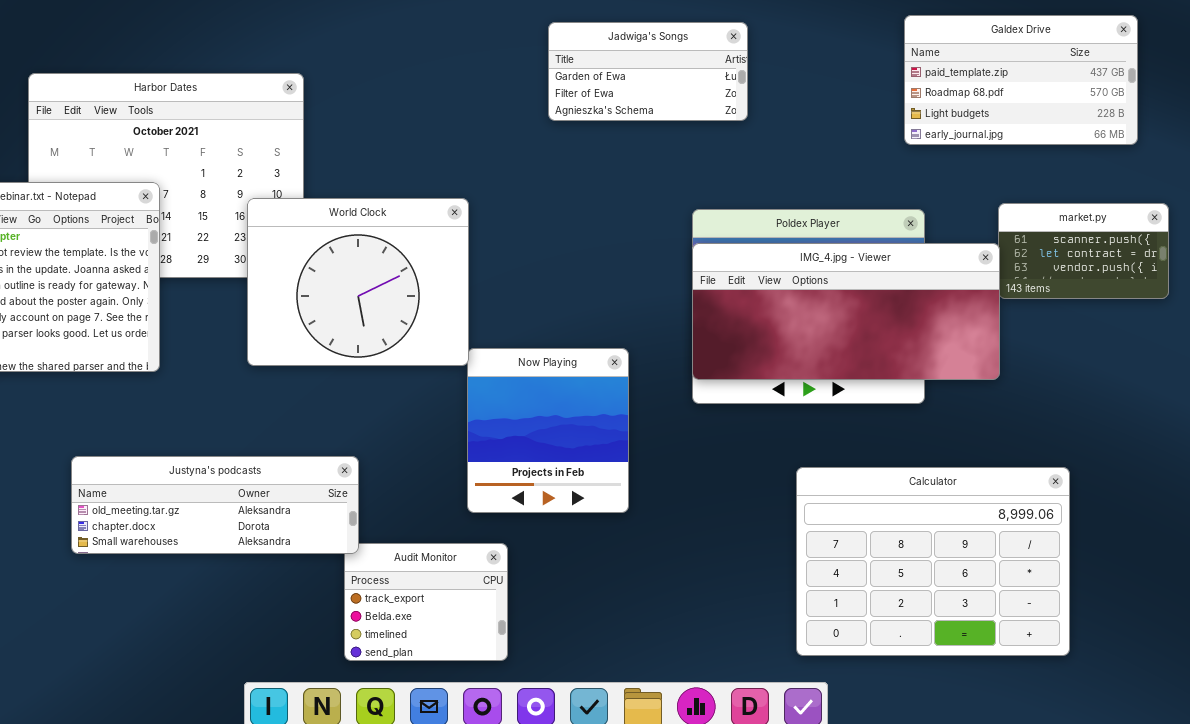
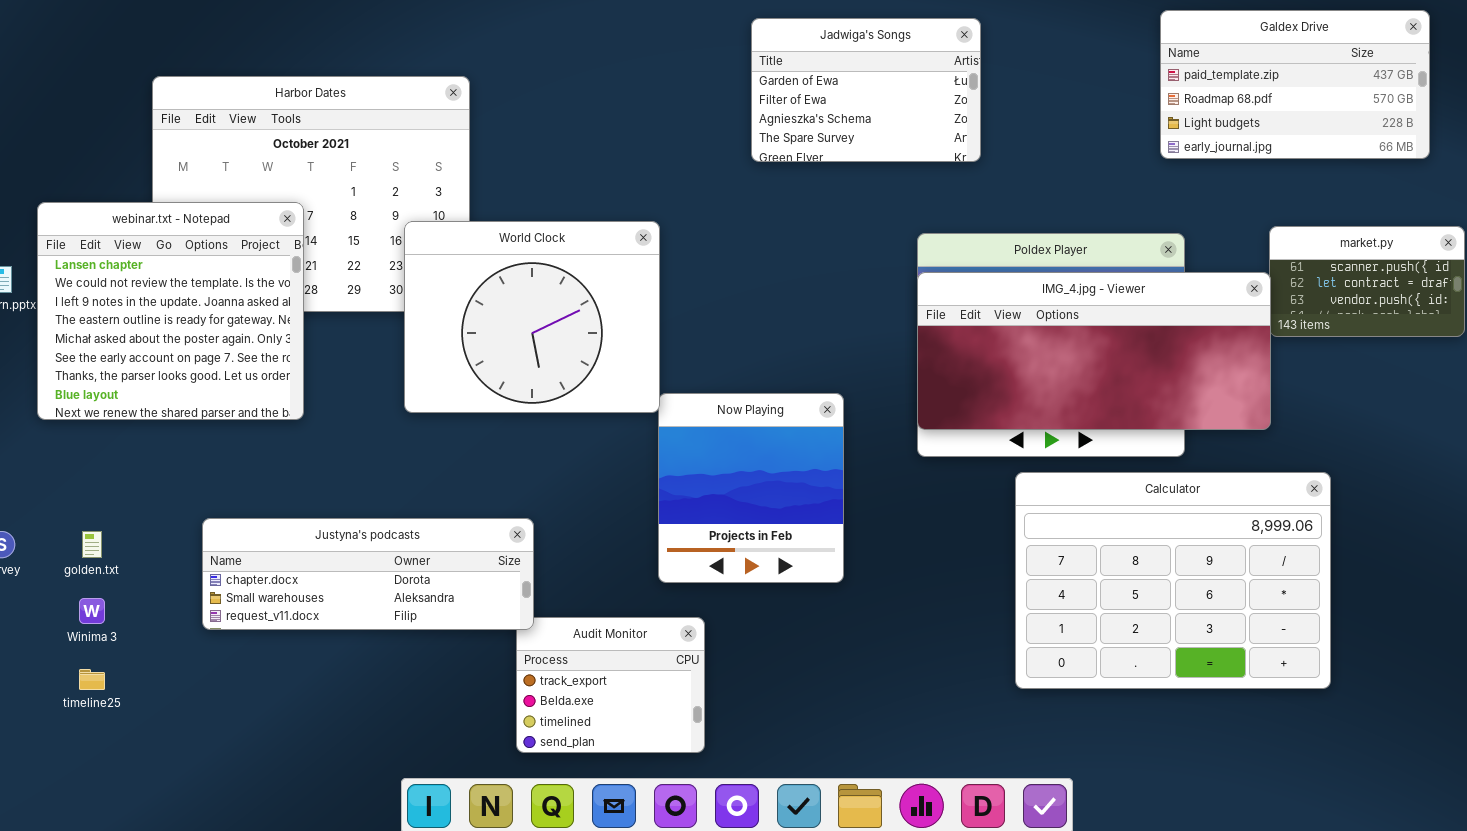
Jadwiga's Songs: [548,22,748,121] -> [751,18,981,162], resized
Justyna's podcasts: [71,456,359,554] -> [202,518,534,630], scrolled down 1 row
Calculator: [796,467,1070,656] -> [1015,472,1331,689], moved

